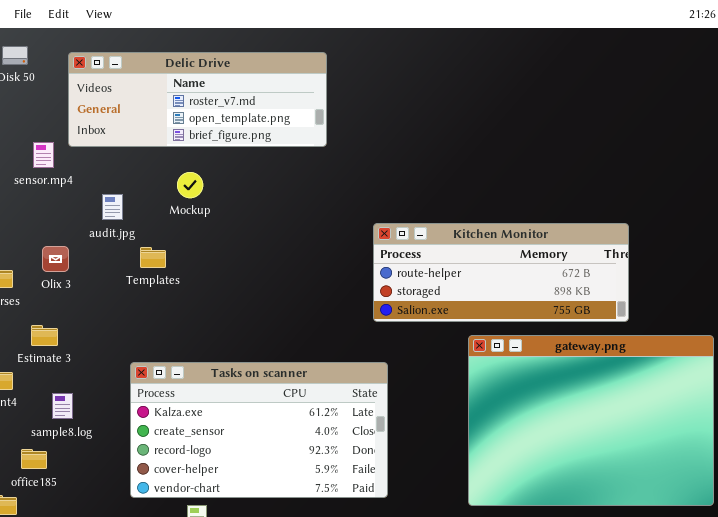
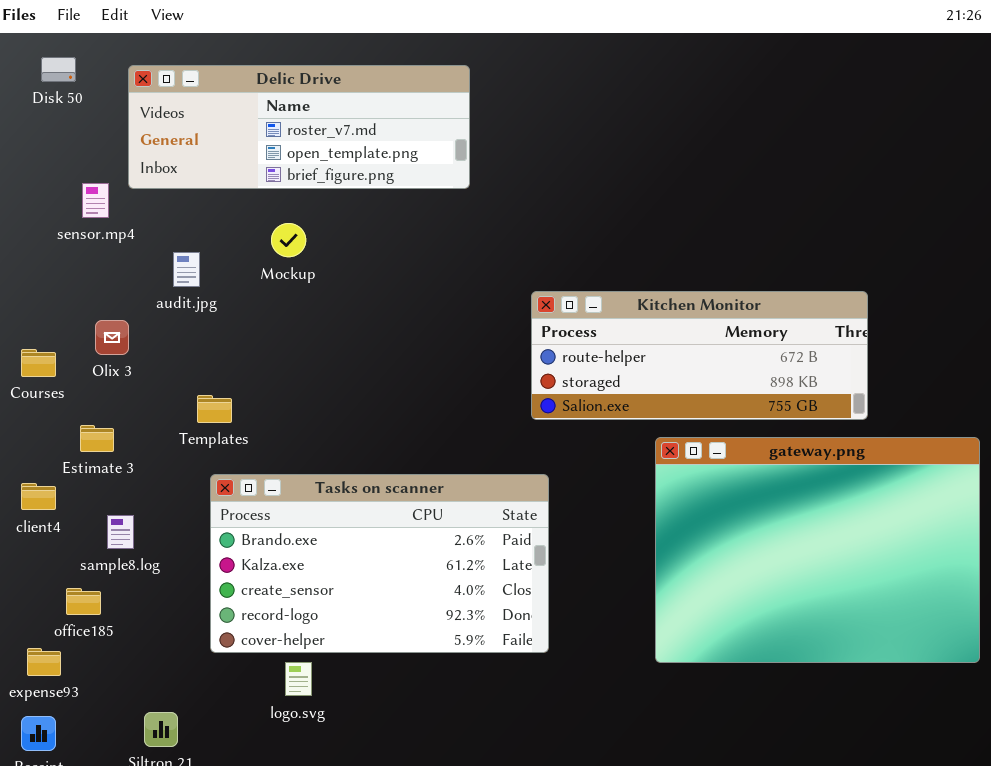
Templates: [140,247,166,268] -> [197,395,232,423], moved
Tasks on scanner: [130,362,388,498] -> [210,474,549,653], scrolled up 1 row

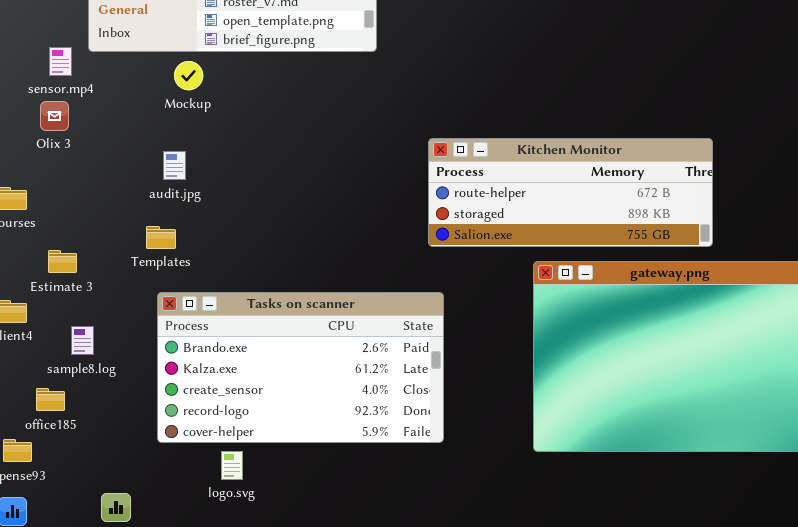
Mockup: [271,223,306,257] -> [174,61,203,90], moved
audit.jpg: [173,252,200,287] -> [163,151,186,180], moved
Olix 3: [95,320,129,355] -> [40,101,69,131], moved

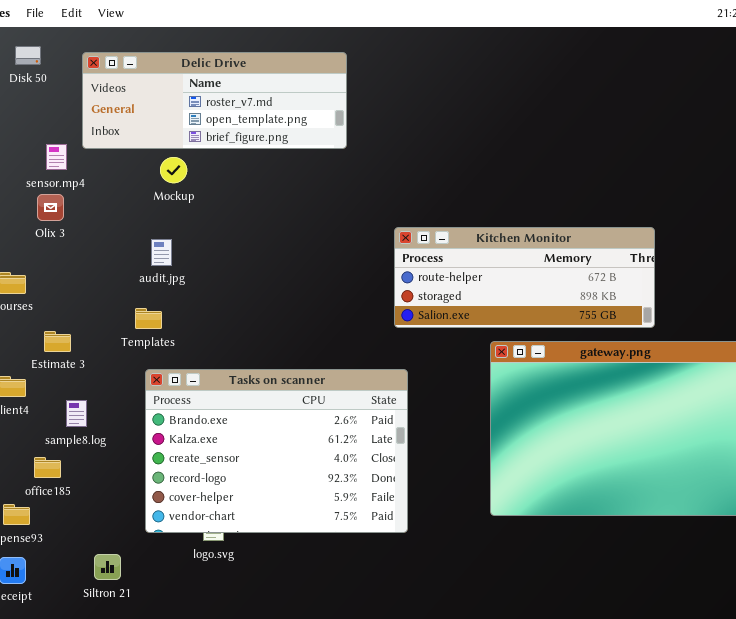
Tasks on scanner: [157,292,444,443] -> [145,369,408,533], resized

